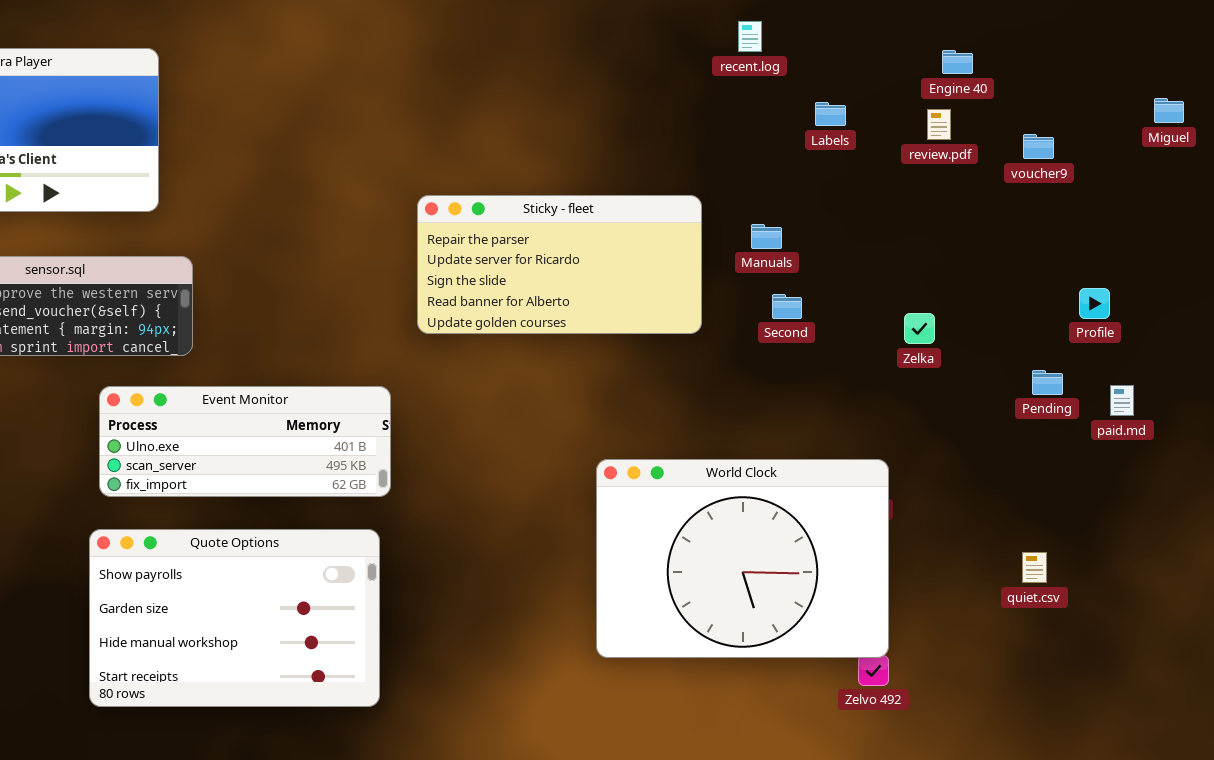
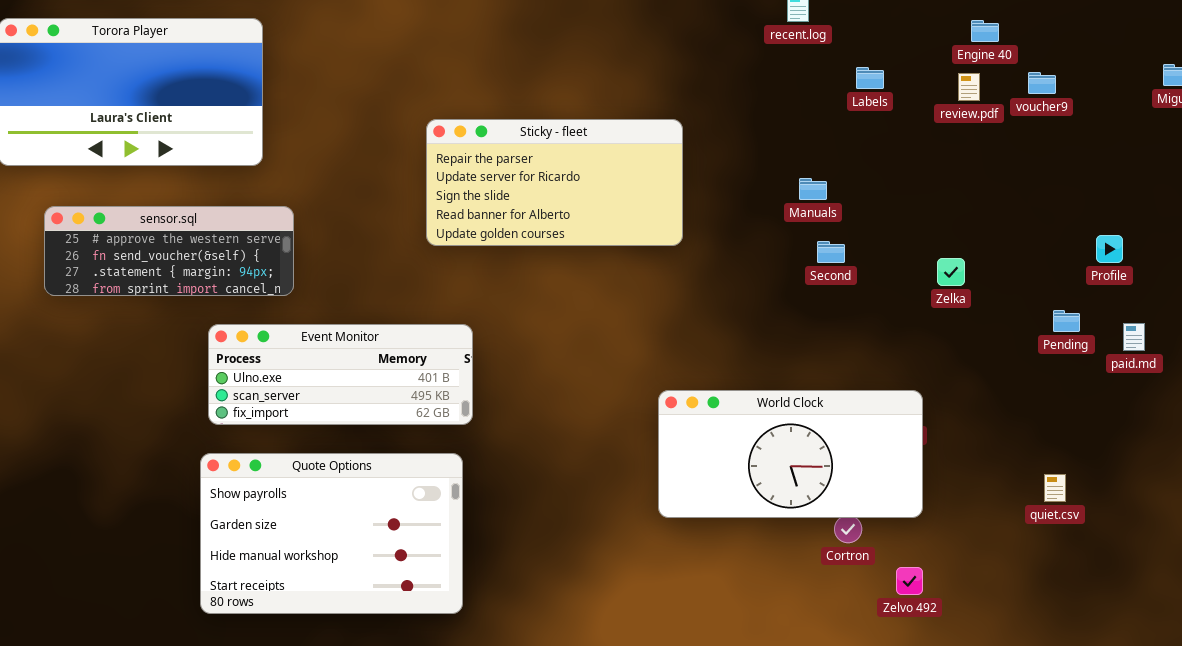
voucher9: [1023,134,1054,159] -> [1028,72,1056,94], moved
Sticky - fleet: [417,195,702,334] -> [426,119,683,246], moved
World Clock: [596,459,889,658] -> [658,390,923,518], resized

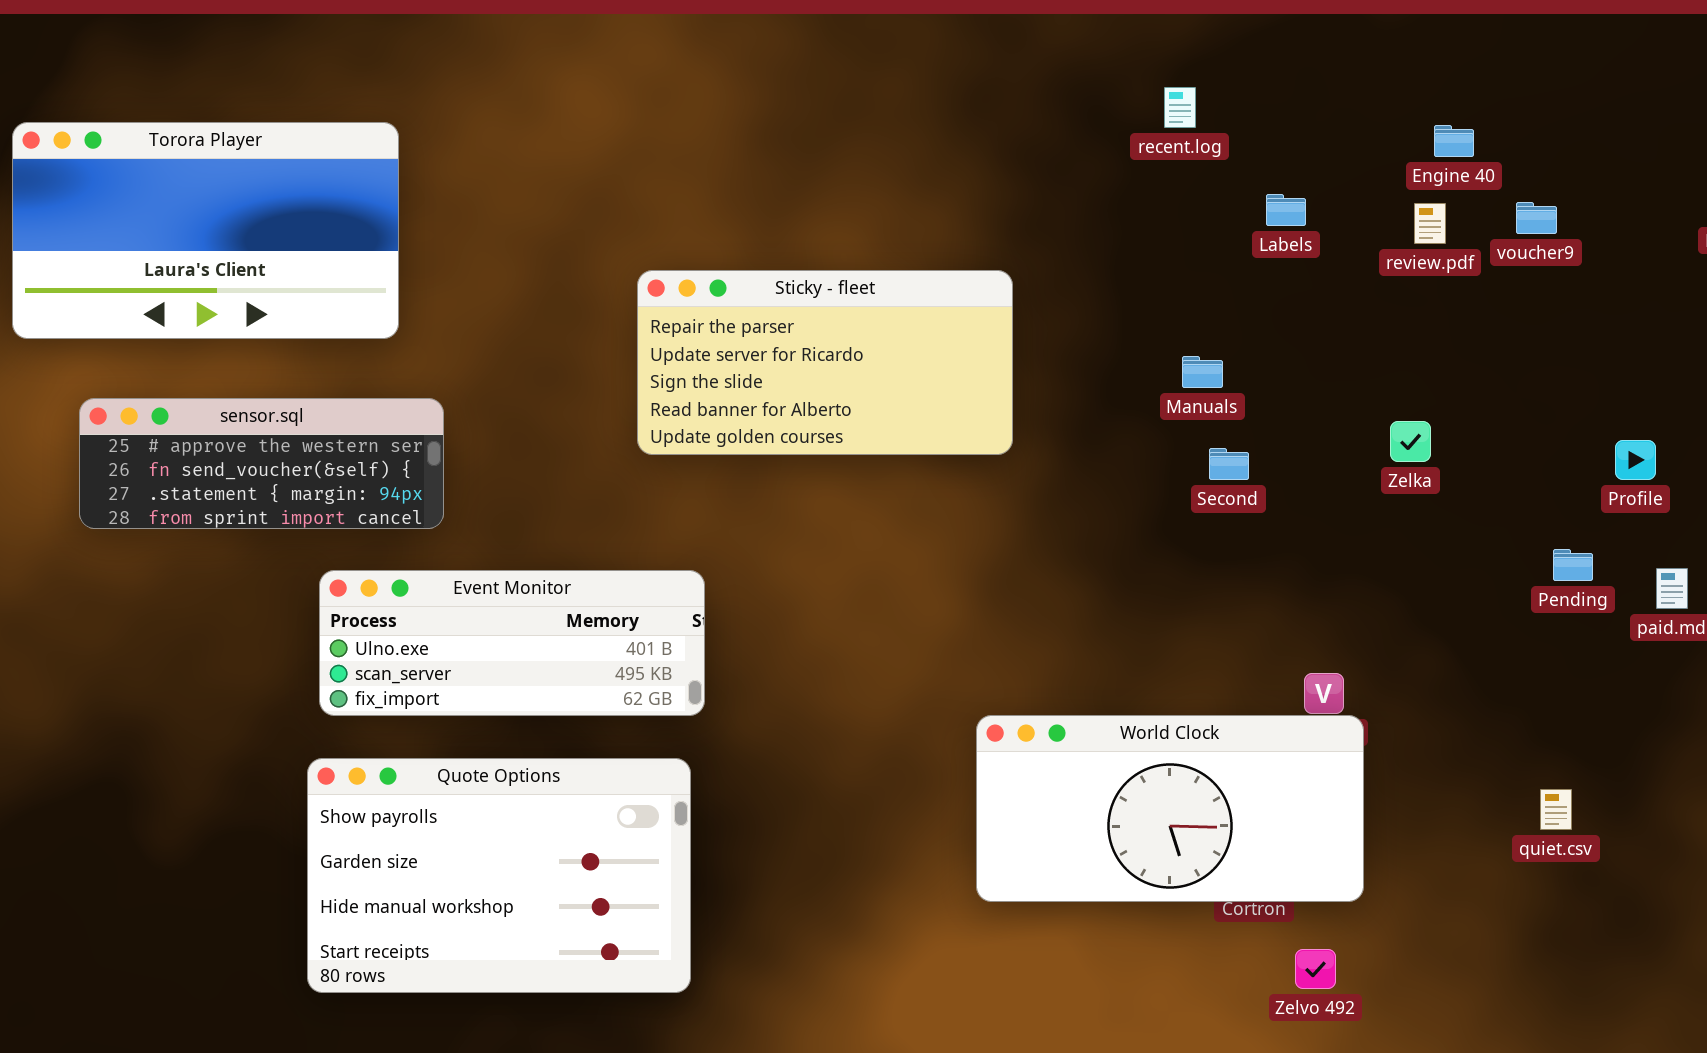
Zelka: [937,258,965,286] -> [1390,421,1431,462], moved
World Clock: [658,390,923,518] -> [976,715,1364,902], moved
Zelvo 492: [896,567,923,595] -> [1295,949,1336,989], moved

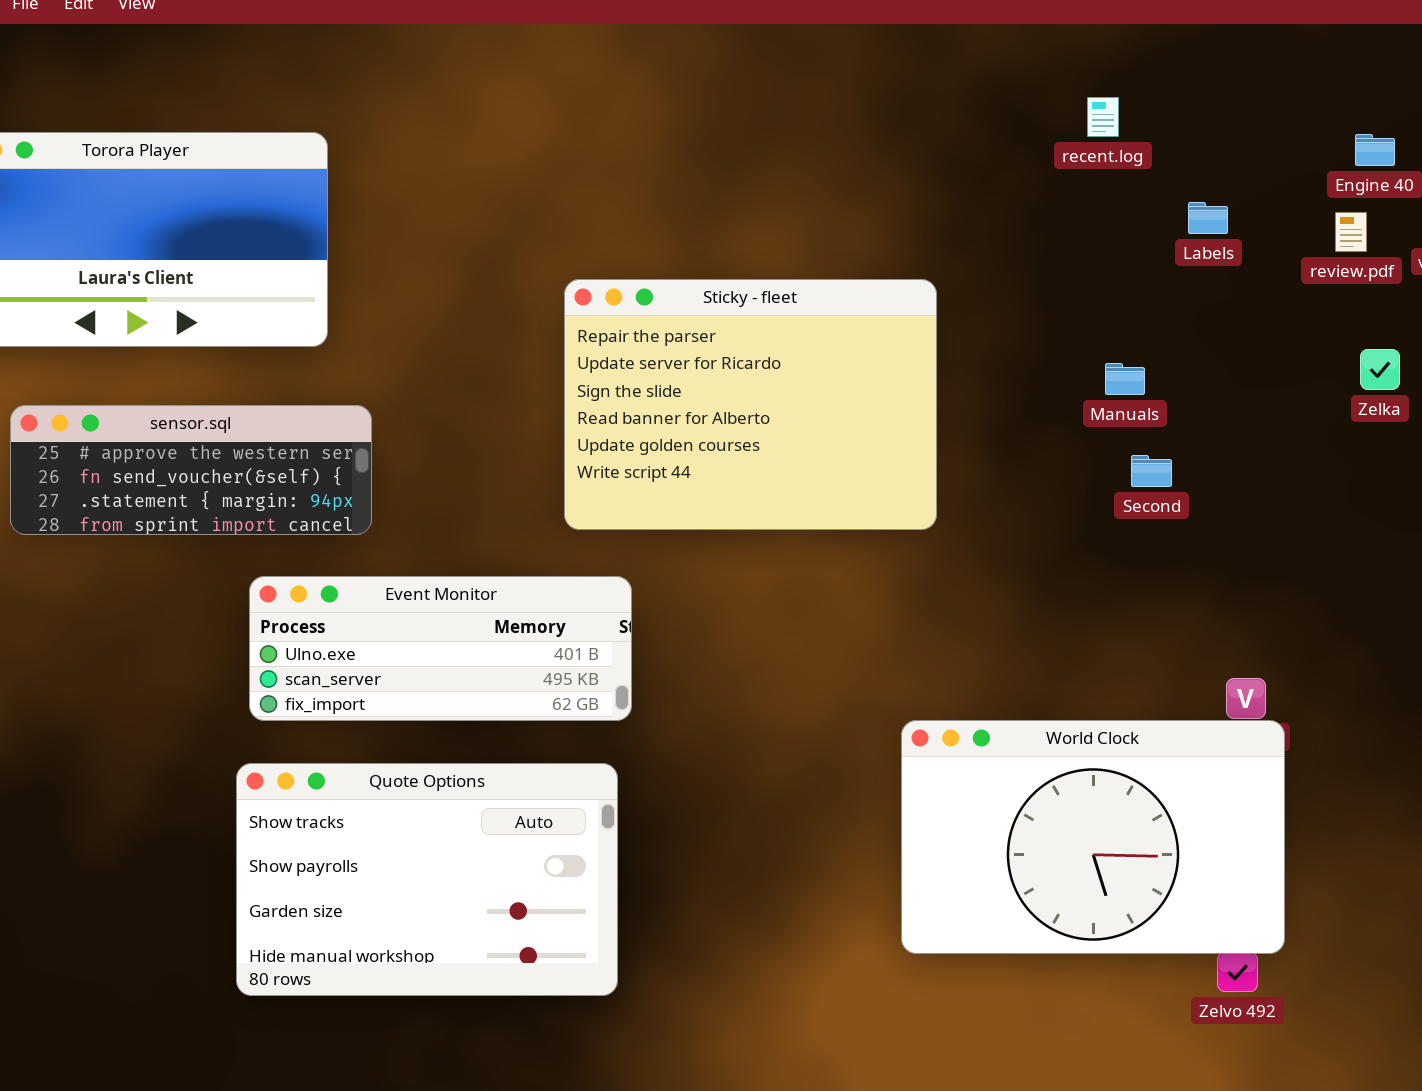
Sticky - fleet: [637,270,1013,455] -> [564,279,937,530], resized
Zelka: [1390,421,1431,462] -> [1360,349,1400,390], moved
World Clock: [976,715,1364,902] -> [901,720,1285,954], resized
Quote Options: [307,758,691,993] -> [236,763,618,996], scrolled up 1 row

